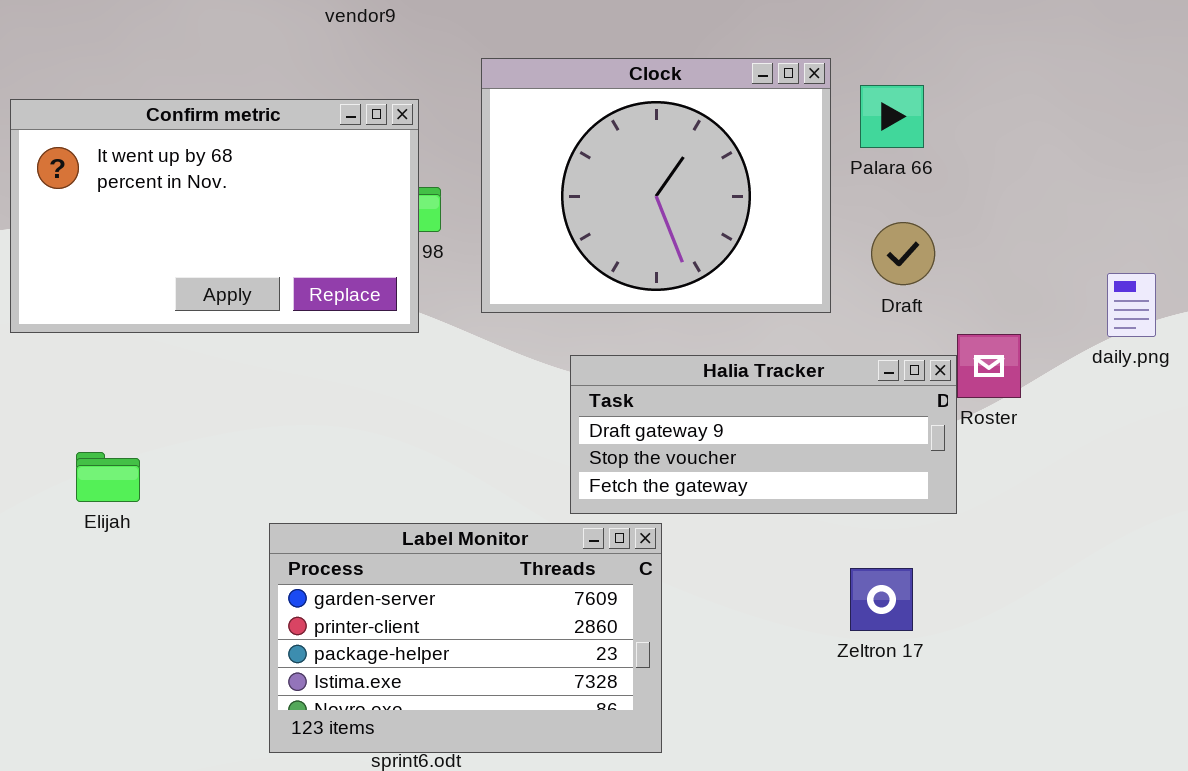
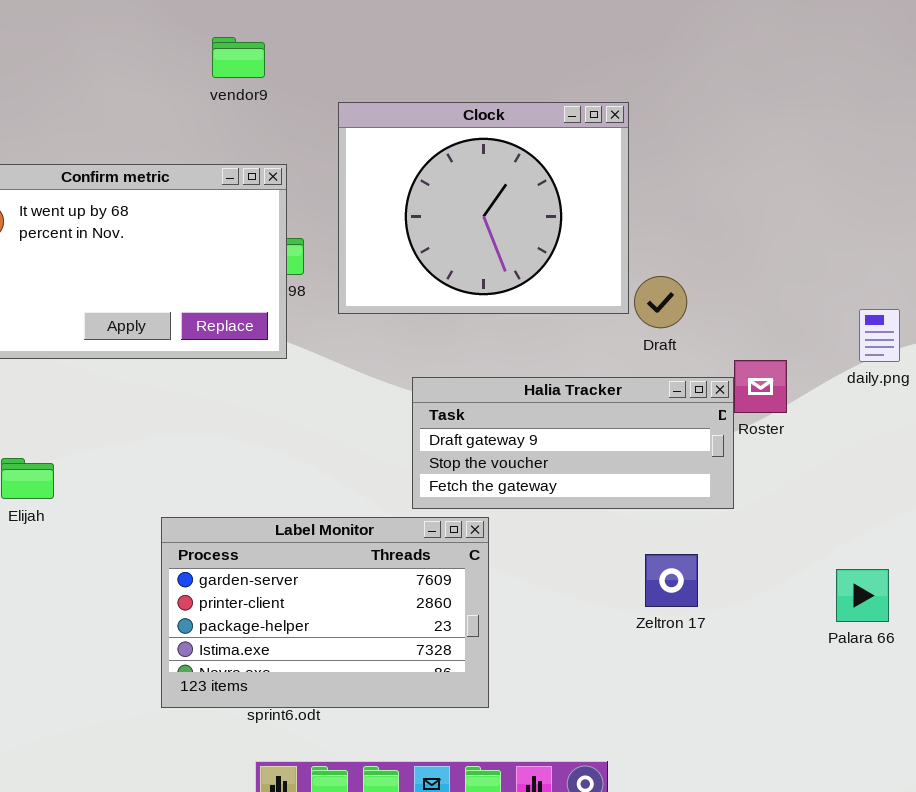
Clock: [481,58,831,313] -> [338,102,629,314], moved
Palara 66: [860,85,924,148] -> [836,569,889,622], moved
Draft: [871,222,935,285] -> [634,276,687,328], moved

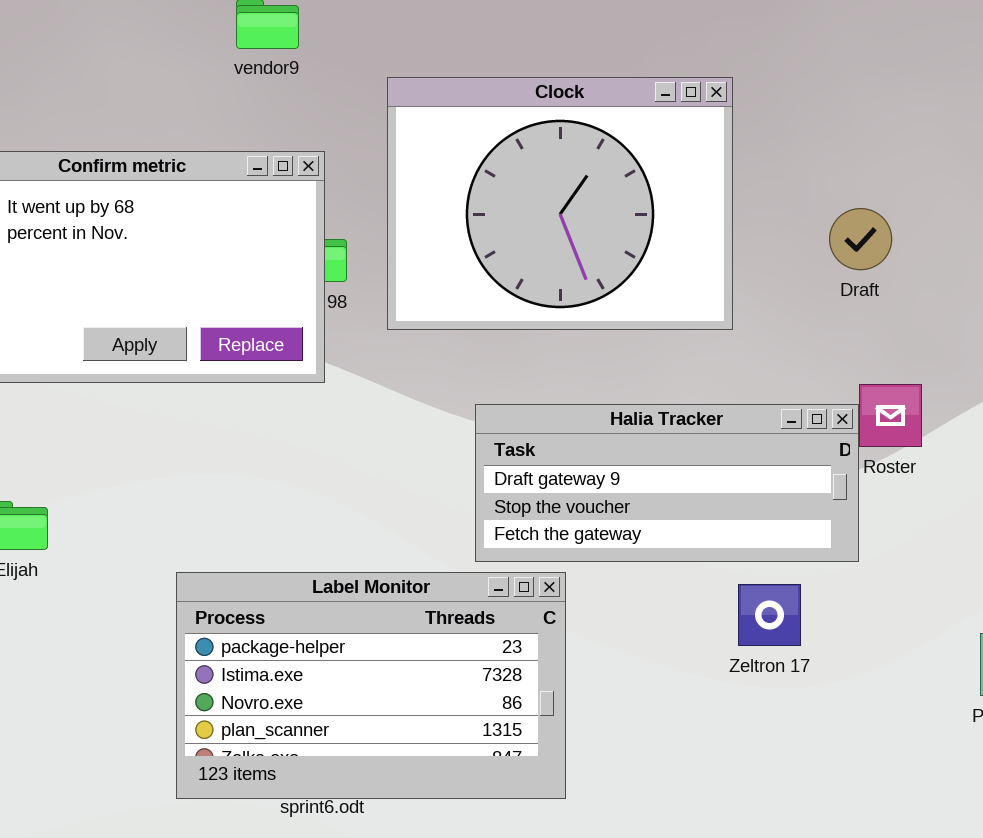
Draft: [634,276,687,328] -> [829,208,892,270], moved
Label Monitor: [161,517,489,708] -> [176,572,566,799], scrolled down 2 rows
Zeltron 17: [645,554,698,607] -> [738,584,801,646], moved

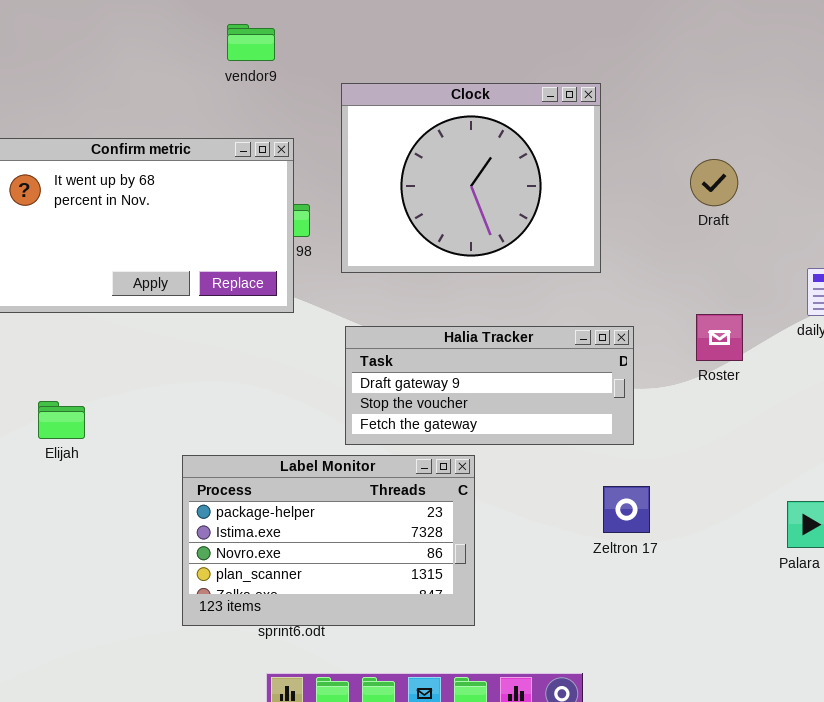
Draft: [829,208,892,270] -> [690,159,738,206], moved
Halia Tracker: [475,404,859,562] -> [345,326,634,445], moved
Zeltron 17: [738,584,801,646] -> [603,486,650,533], moved

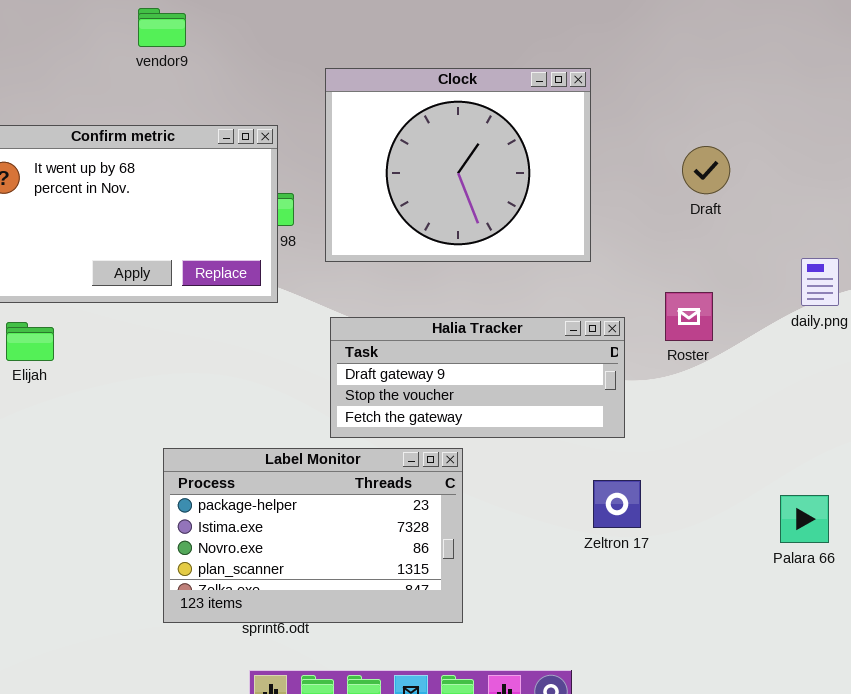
vendor9: [227,24,275,61] -> [138,8,186,47], moved
Roster: [696,314,743,361] -> [665,292,713,341], moved
Elijah: [38,401,85,439] -> [6,322,54,361], moved

